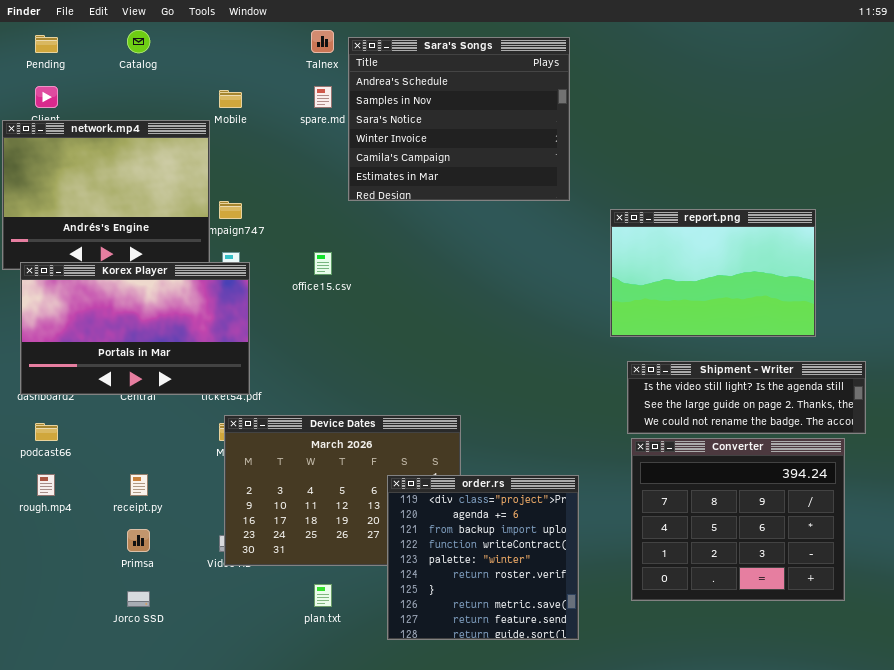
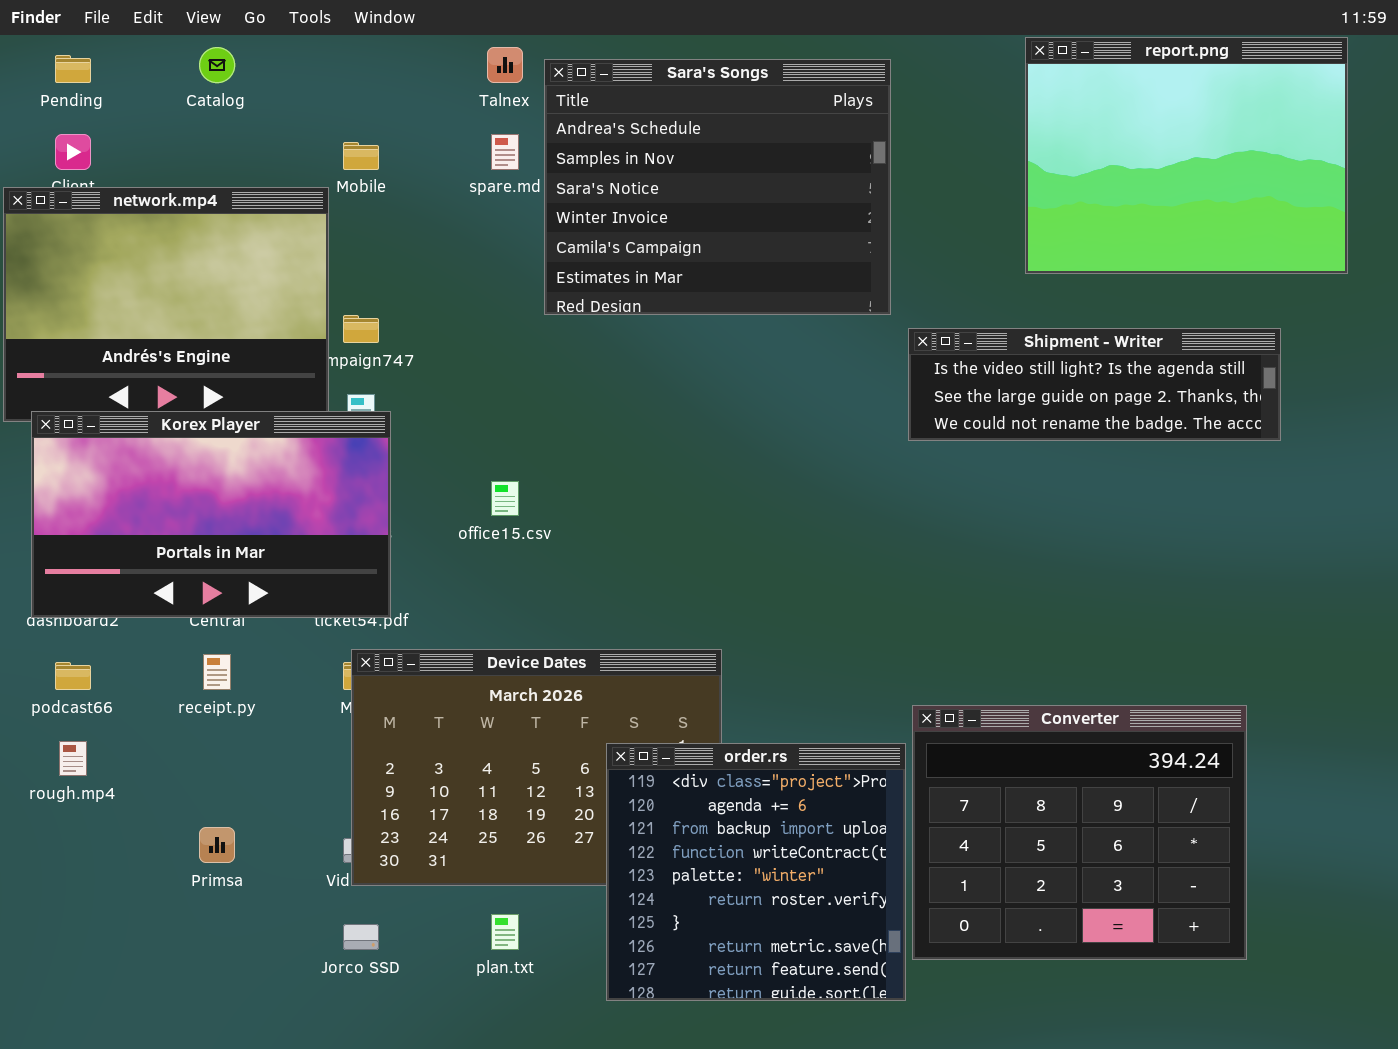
report.png: [610,209,816,337] -> [1025,37,1348,274], moved, resized
office15.csv: [314,252,332,275] -> [491,481,519,516], moved
Shipment - Writer: [627,361,866,434] -> [908,328,1281,441], moved
Converter: [631,438,845,601] -> [912,705,1247,960], moved
receipt.py: [130,474,148,496] -> [203,654,231,690], moved
Jorco SSD: [127,591,150,607] -> [343,924,379,950], moved

